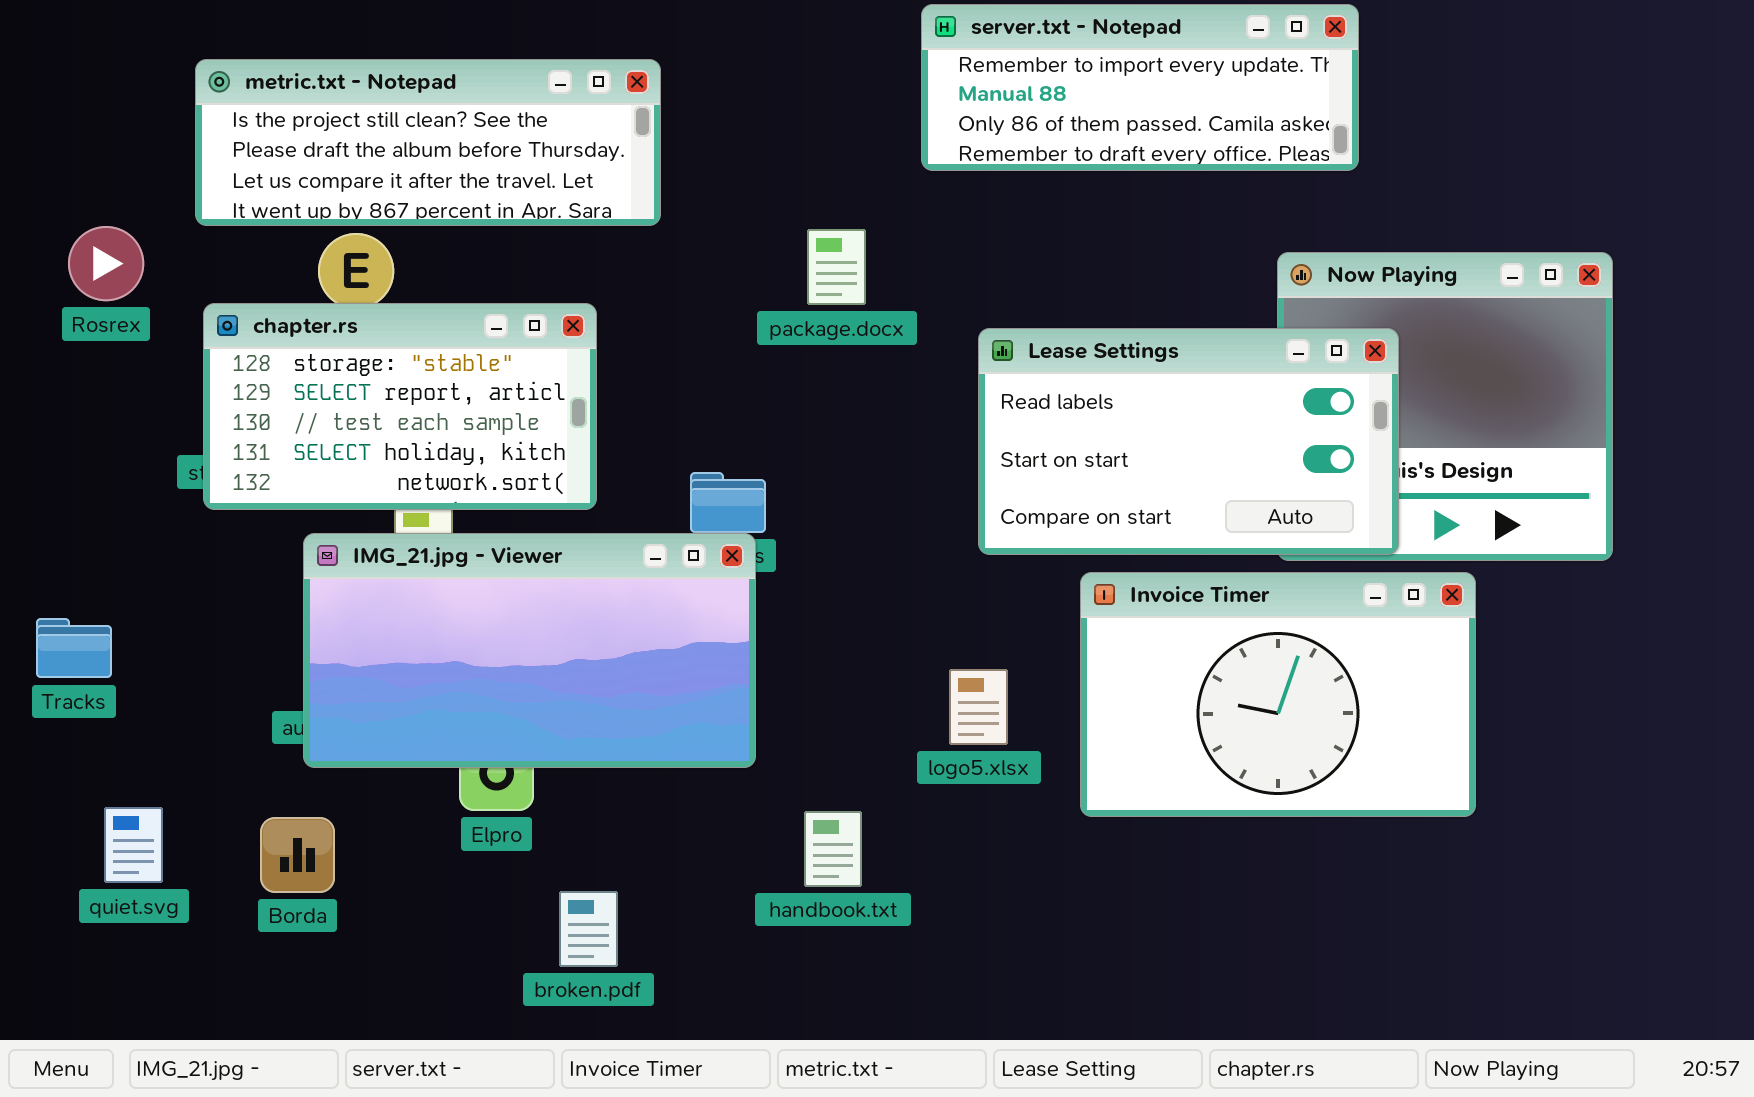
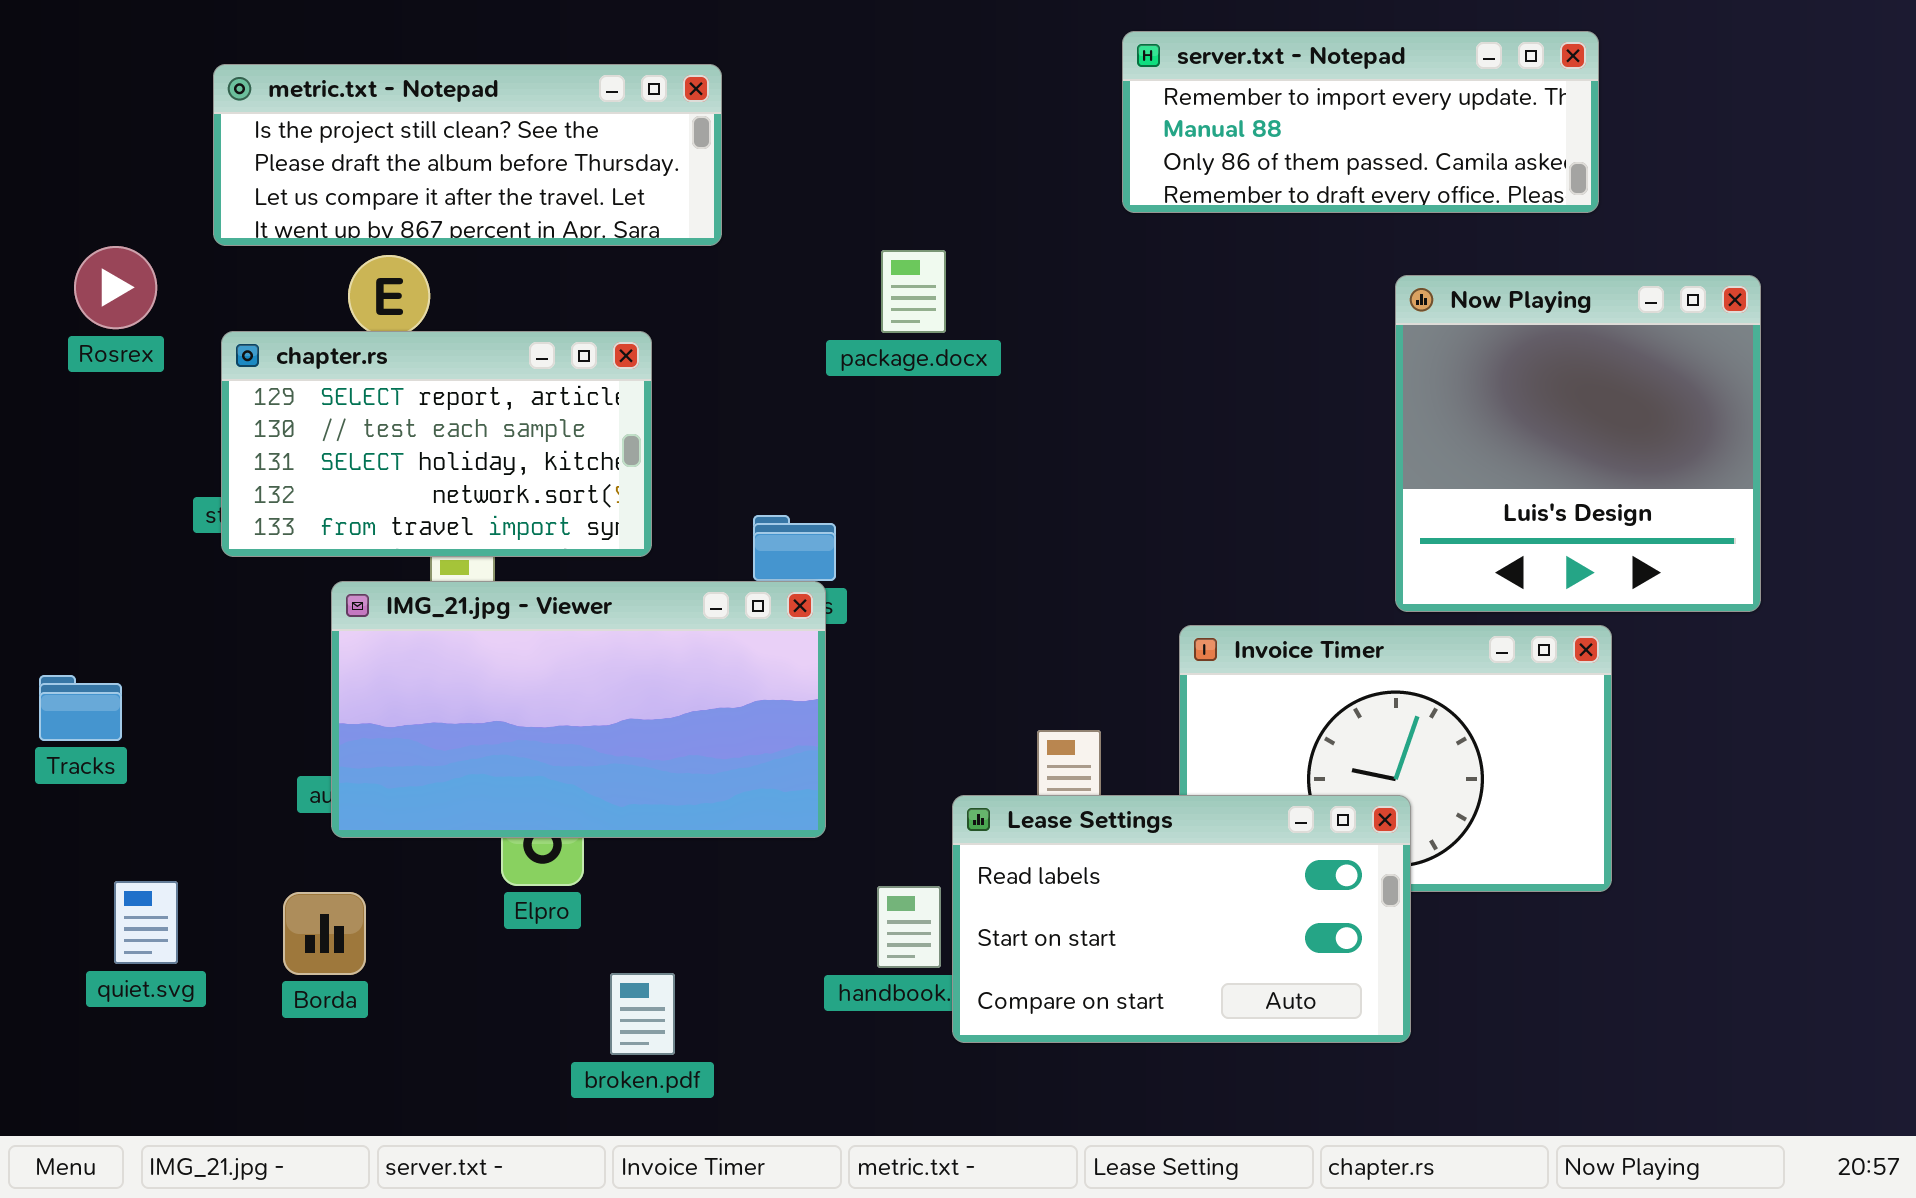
server.txt - Notepad: [921,4,1359,171] -> [1122,31,1599,213], moved
chapter.rs: [203,303,597,510] -> [221,331,652,557], scrolled down 1 row
Lease Settings: [978,328,1399,555] -> [952,795,1411,1043], moved

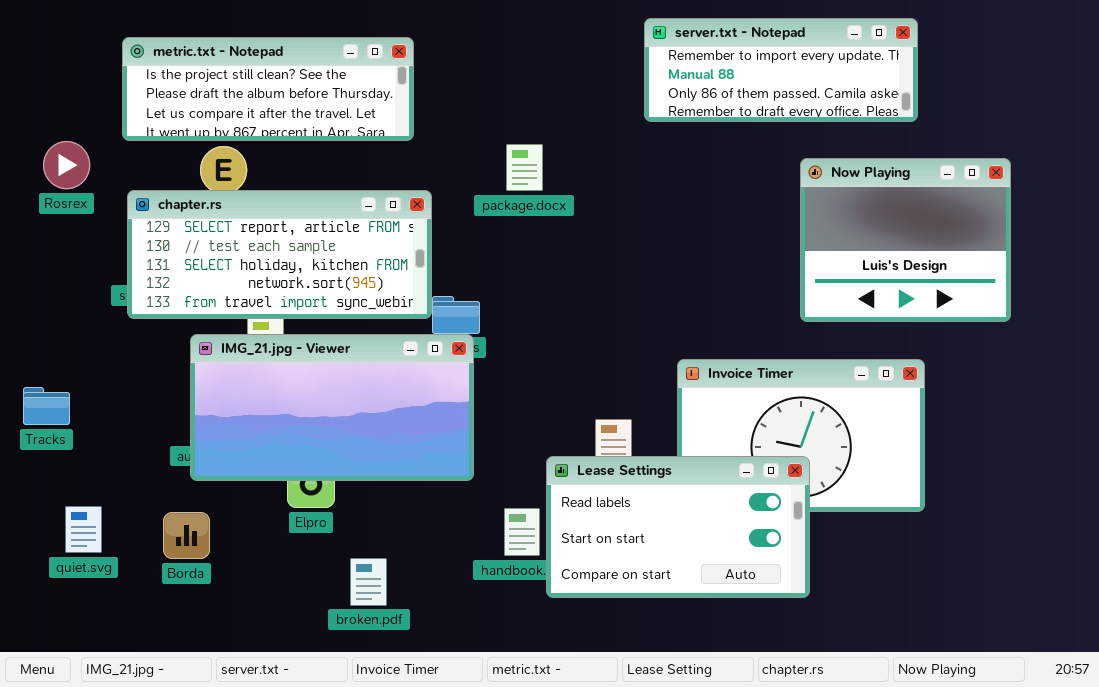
Now Playing: [1395,275,1761,612] -> [800,158,1011,322], resized
chapter.rs: [221,331,652,557] -> [127,190,432,319], resized

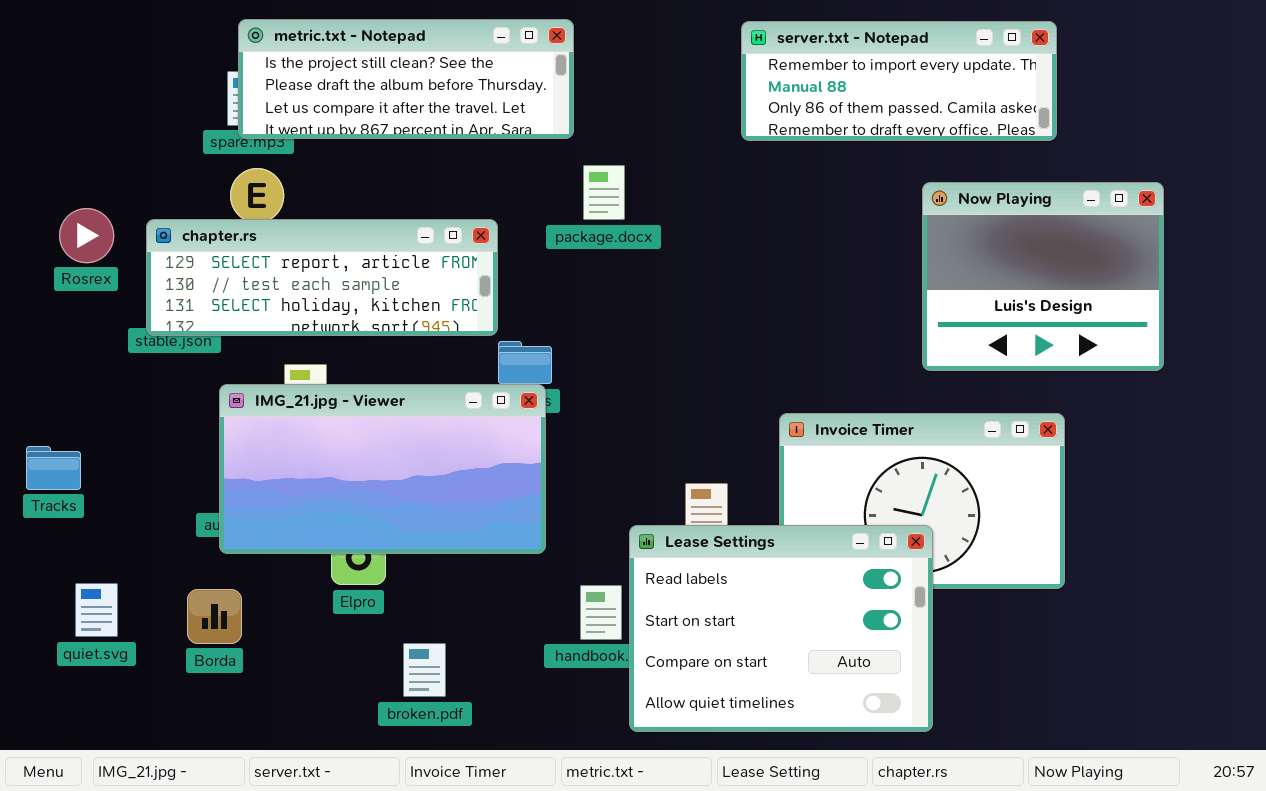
metric.txt - Notepad: [122,37,414,141] -> [238,19,574,139], moved
Rosrex: [43,141,90,189] -> [59,208,114,263], moved
chapter.rs: [127,190,432,319] -> [146,219,498,336], resized
Lease Settings: [546,456,810,598] -> [629,525,933,732], resized

